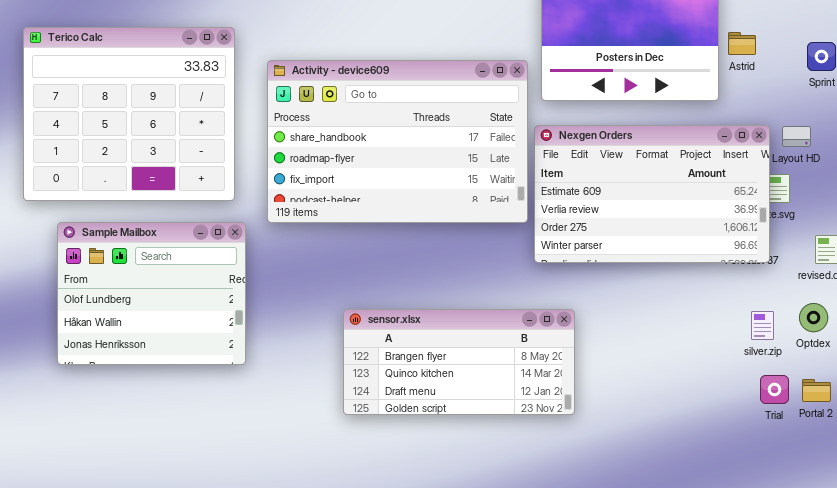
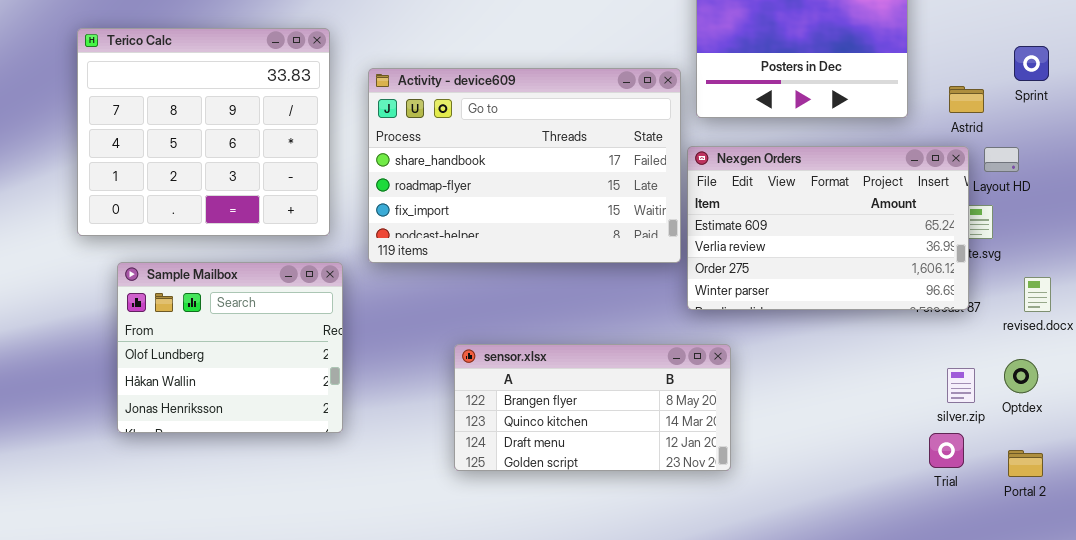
Astrid: [728,32,756,55] -> [949,86,984,113], moved
sensor.xlsx: [343,309,575,415] -> [454,344,731,471], moved
Trial: [760,375,789,404] -> [929,433,964,468], moved

